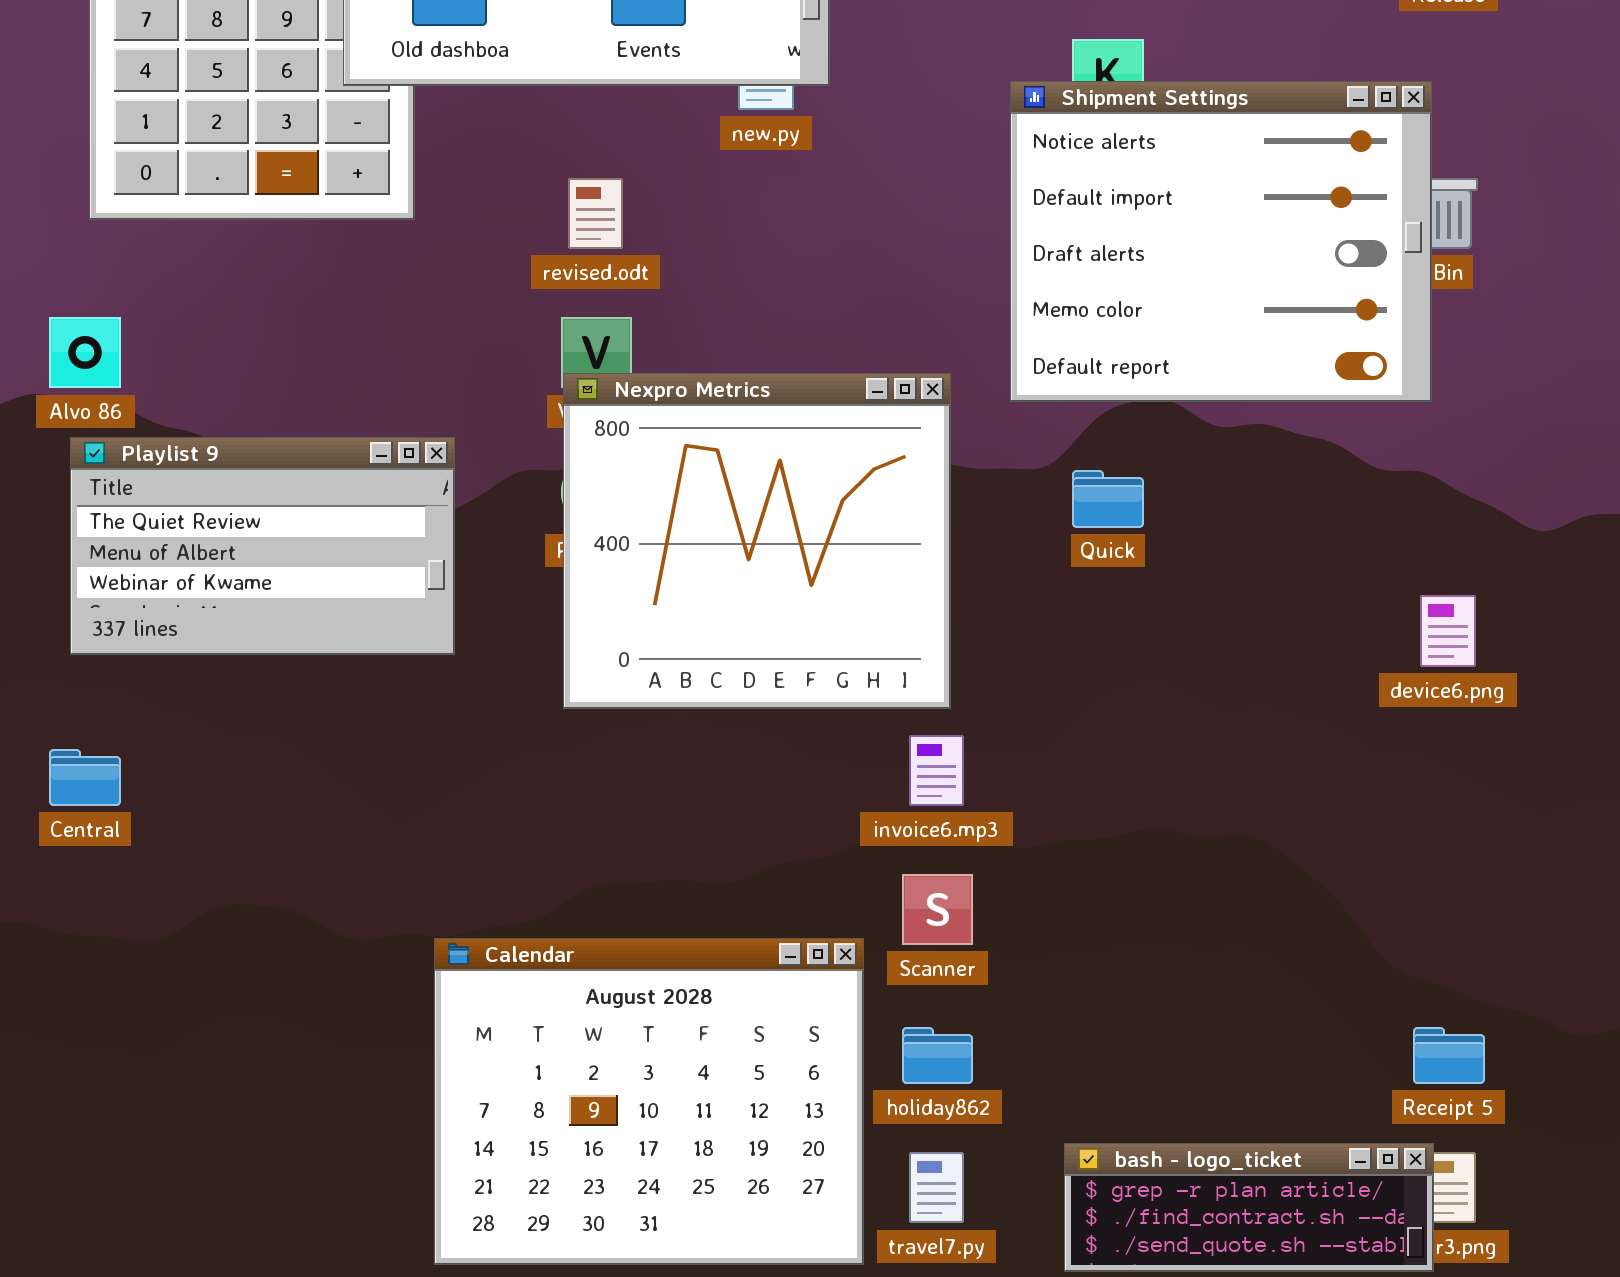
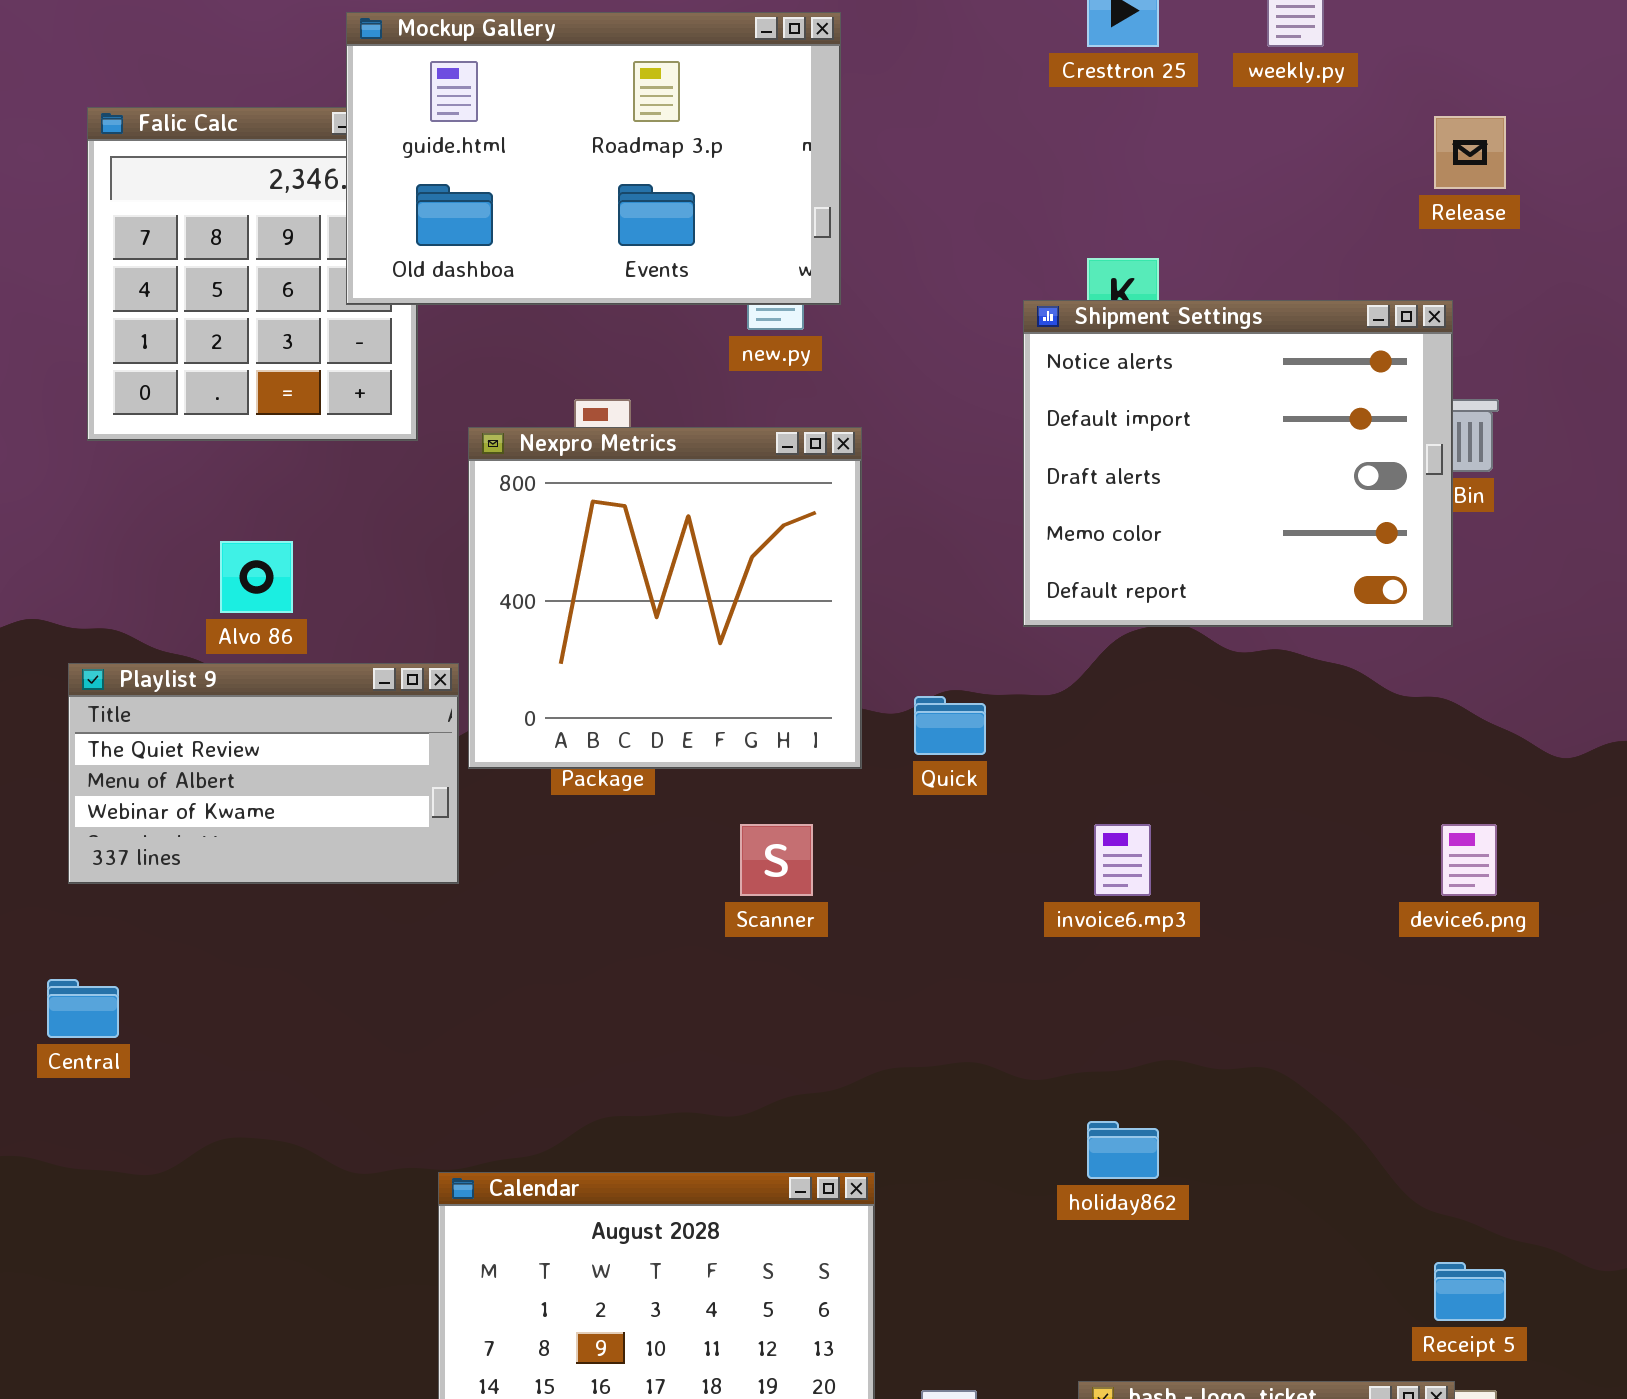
Alvo 86: [49,317,121,388] -> [220,541,293,613], moved
Nexpro Metrics: [563,373,951,709] -> [468,427,862,769], moved
Quick: [1072,470,1144,528] -> [914,696,986,755], moved
invoice6.mp3: [909,735,964,806] -> [1094,824,1151,896], moved
Scanner: [902,874,973,945] -> [740,824,813,896], moved
holiday862: [902,1027,973,1084] -> [1087,1121,1159,1179], moved

